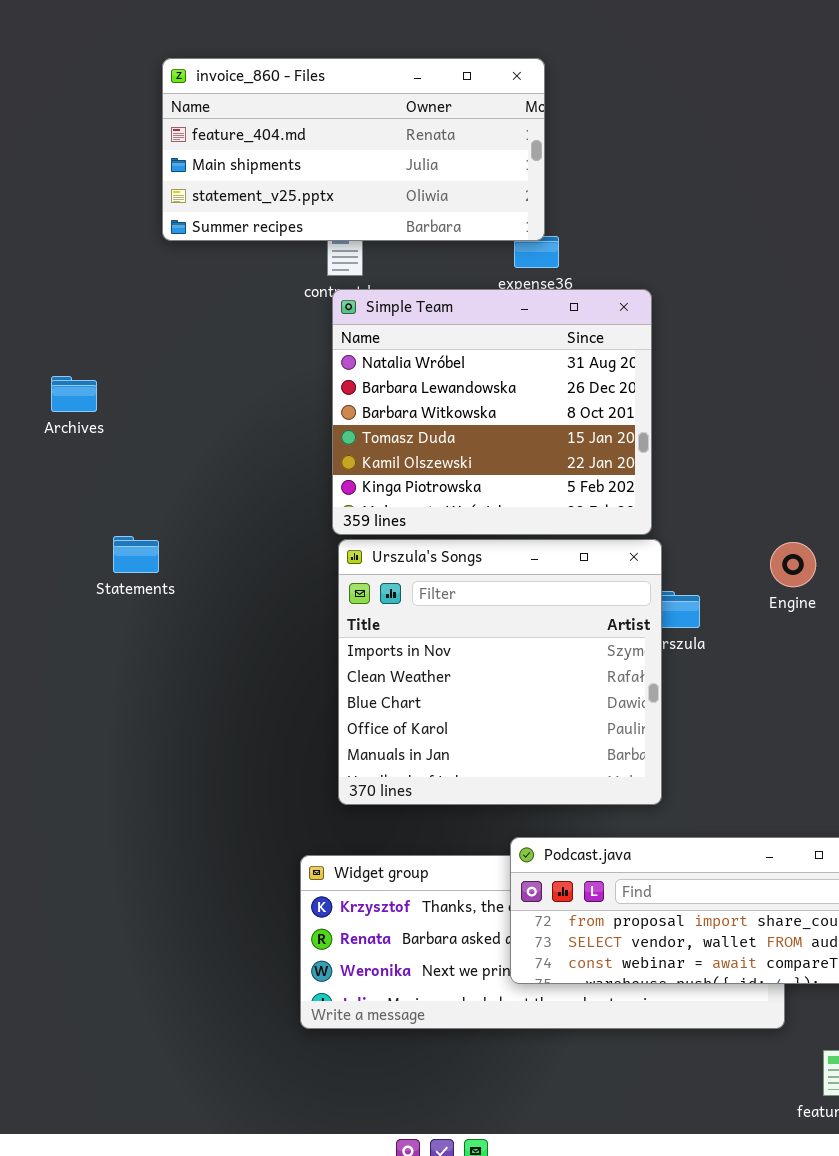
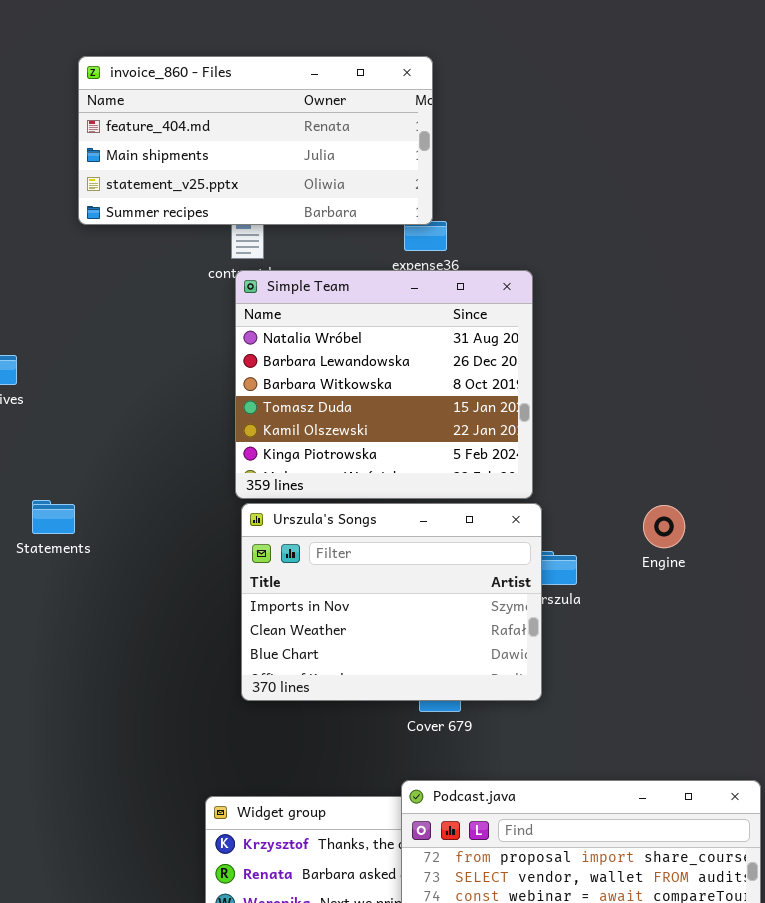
Urszula's Songs: [338,539,662,805] -> [241,503,542,701], resized

